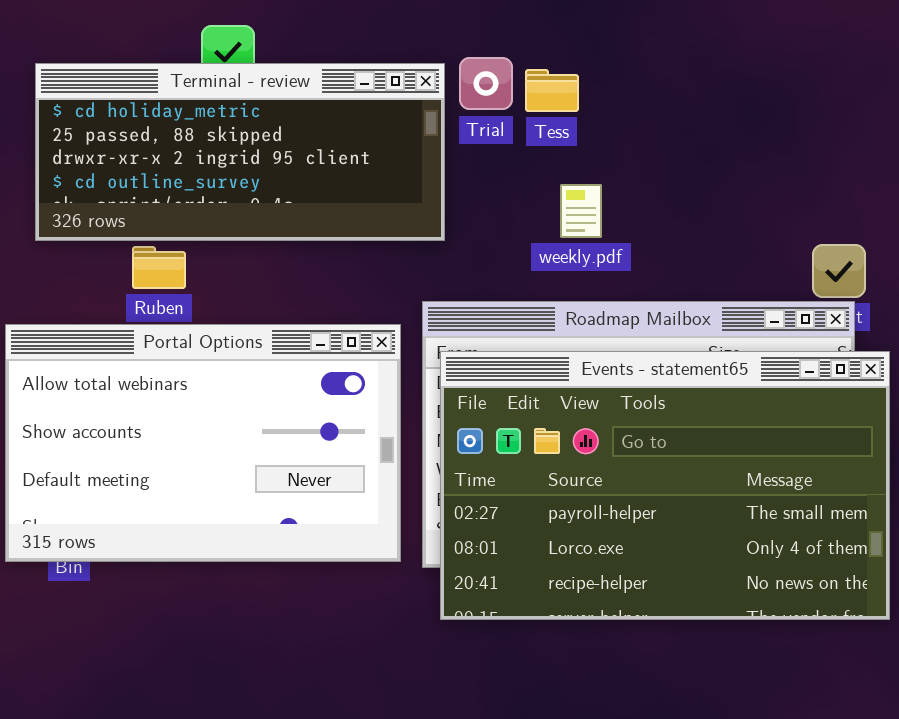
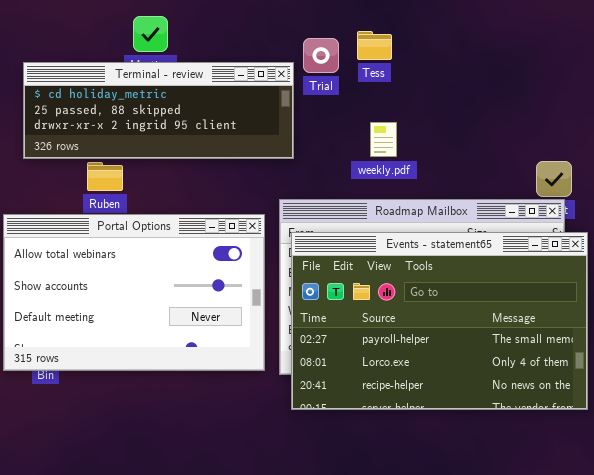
Terminal - review: [35,63,445,241] -> [23,62,294,159], resized
Tess: [525,69,579,112] -> [357,31,392,60], moved

